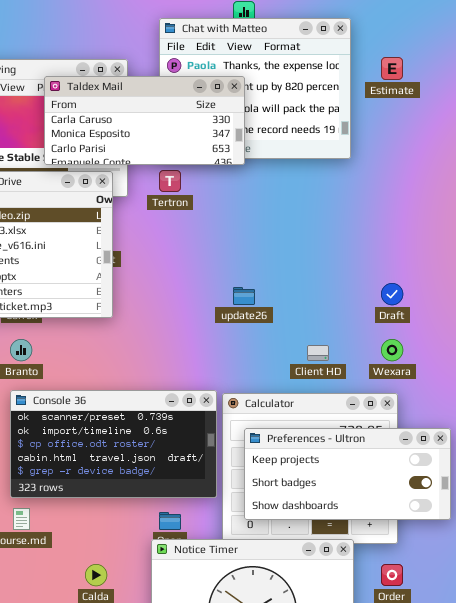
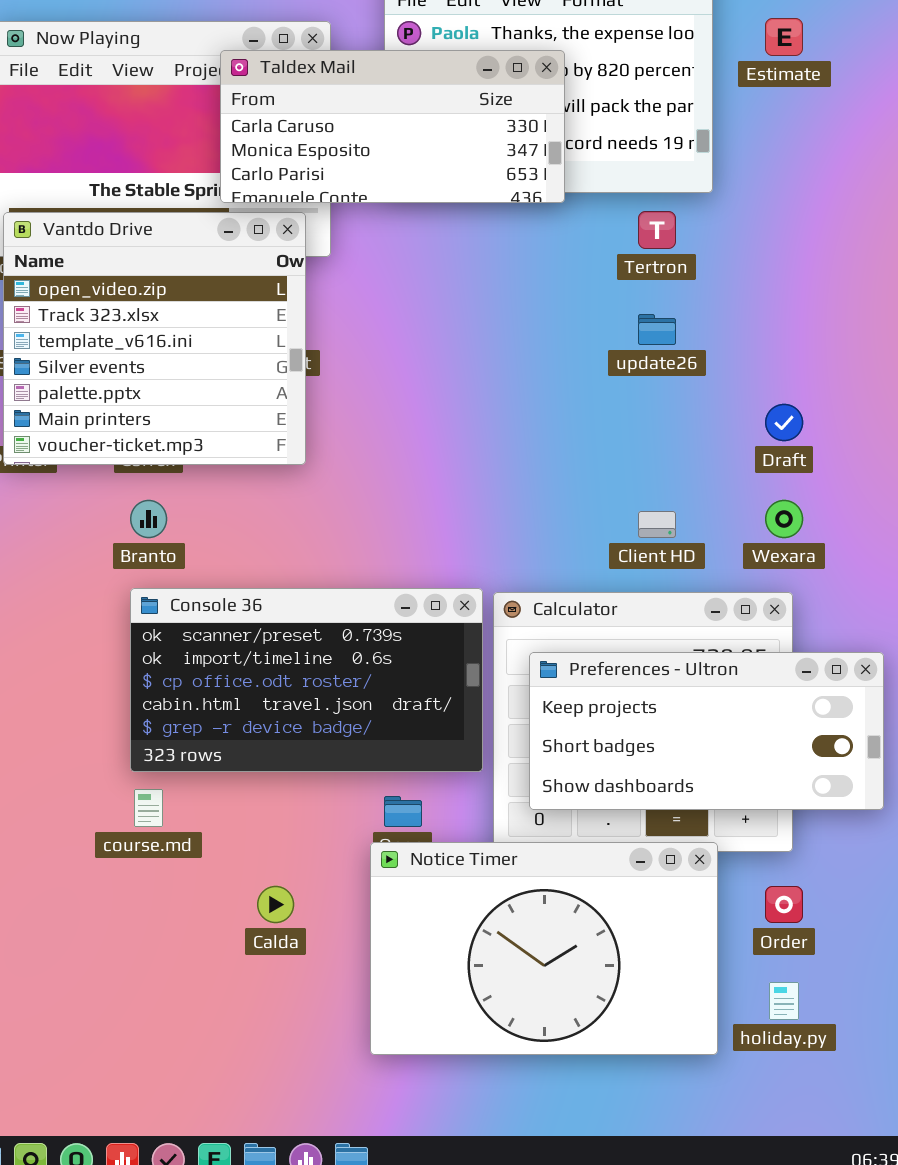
Taldex Mail: [44,76,245,165] -> [220,50,565,203], moved
Tertron: [159,170,181,192] -> [638,211,676,249], moved
update26: [233,287,255,305] -> [638,314,676,345], moved

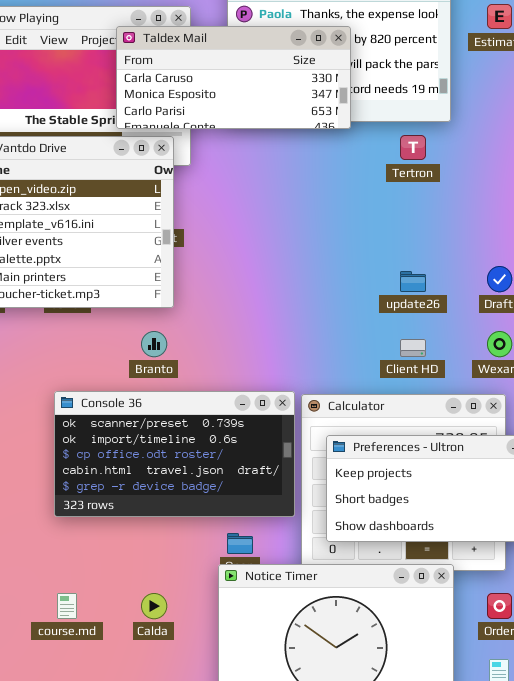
update26: [638,314,676,345] -> [400,271,426,292], moved
Branto: [130,500,167,538] -> [141,331,167,357], moved
course.md: [134,789,163,827] -> [57,593,77,619], moved

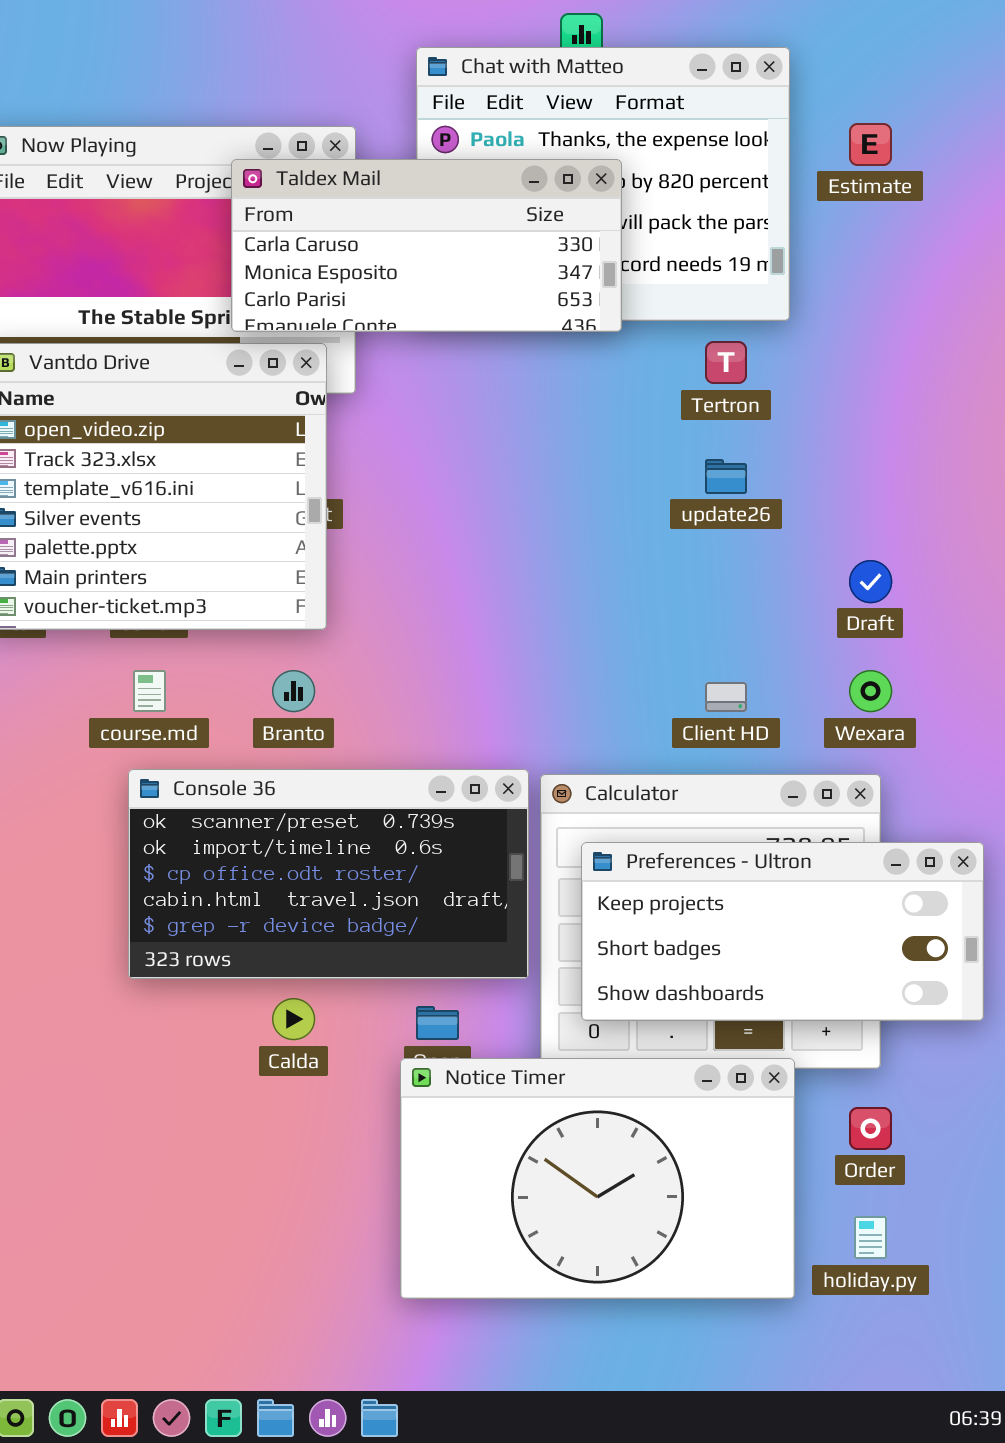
update26: [400,271,426,292] -> [705,459,747,494], moved
course.md: [57,593,77,619] -> [133,670,166,712], moved
Calda: [141,593,167,619] -> [272,998,315,1040], moved

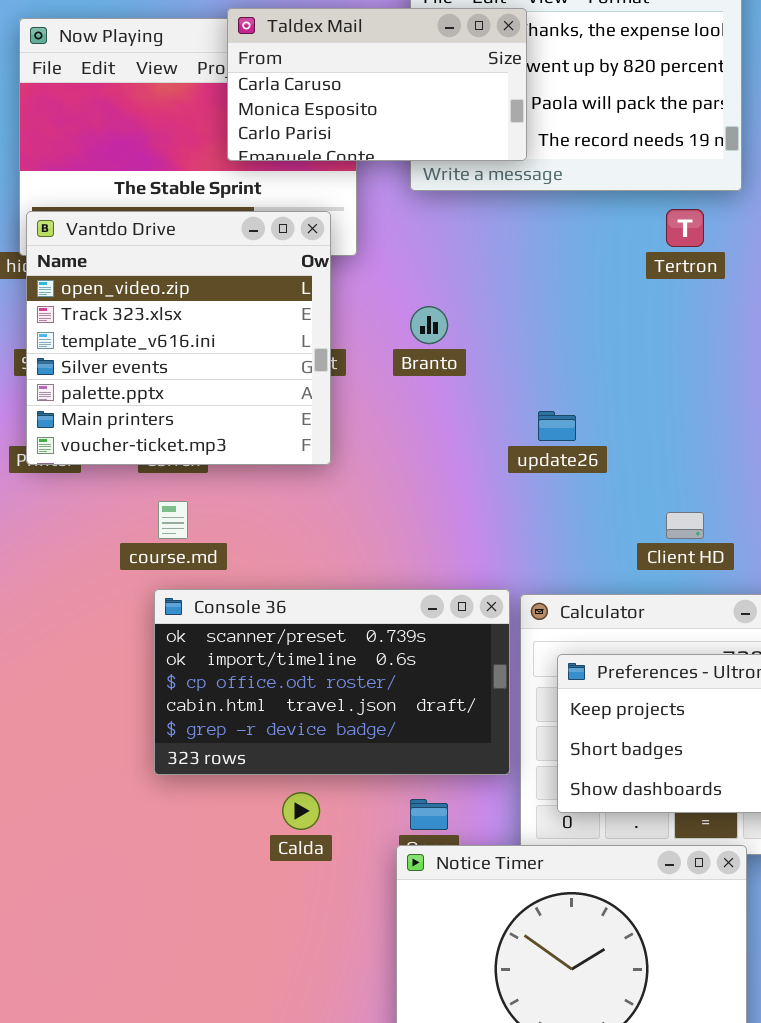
Taldex Mail: [231,159,622,332] -> [227,8,527,161], moved, resized
update26: [705,459,747,494] -> [538,411,576,441], moved
Branto: [272,670,315,712] -> [410,306,448,344], moved

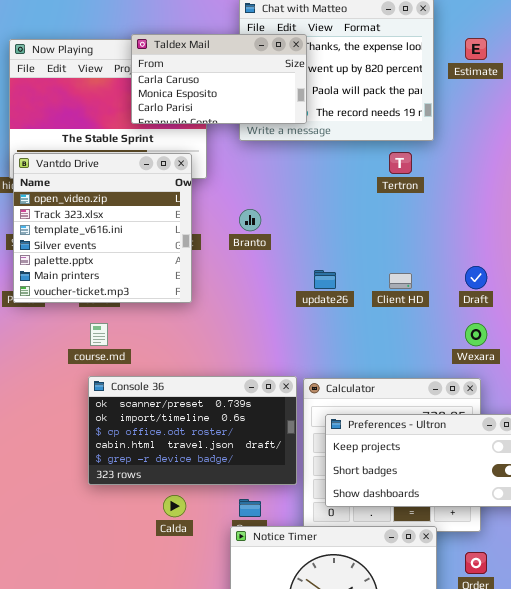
Client HD: [666,512,704,539] -> [389,273,412,289], moved

